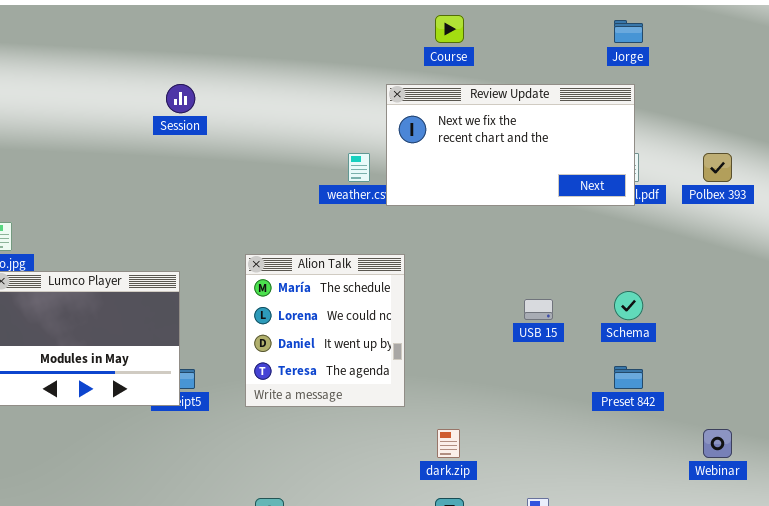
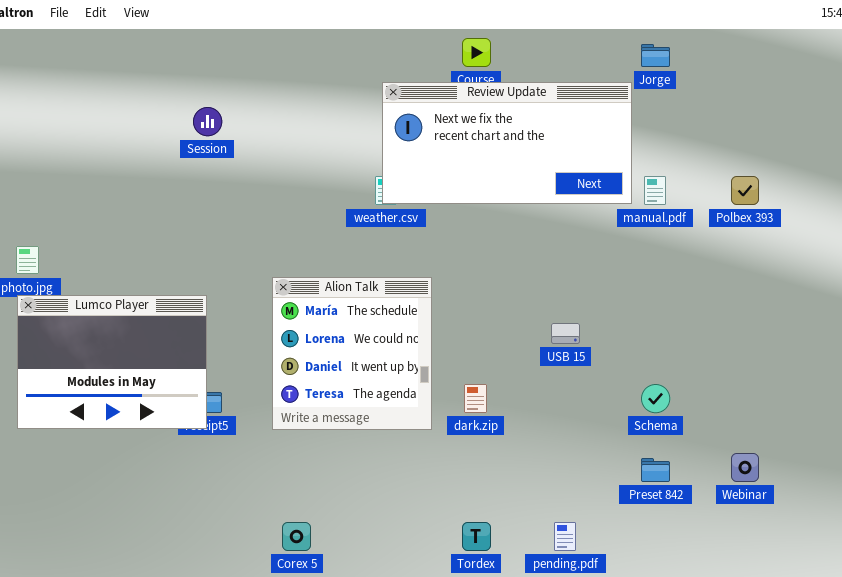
Review Update: [386,84,635,206] -> [382,82,632,204], moved
Schema: [614,291,643,320] -> [641,384,670,413], moved
Preset 842: [614,366,643,389] -> [641,458,670,482], moved
dark.zip: [437,429,460,458] -> [464,384,487,413], moved

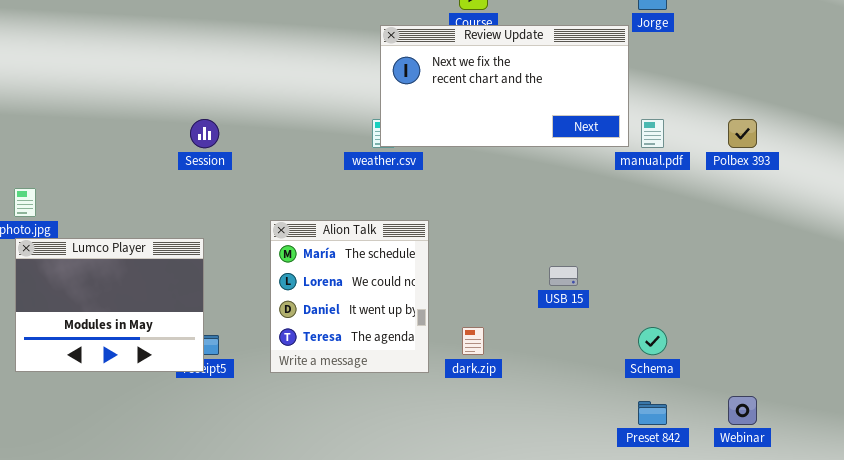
Session: [193,107,222,136] -> [190,119,219,148], moved

